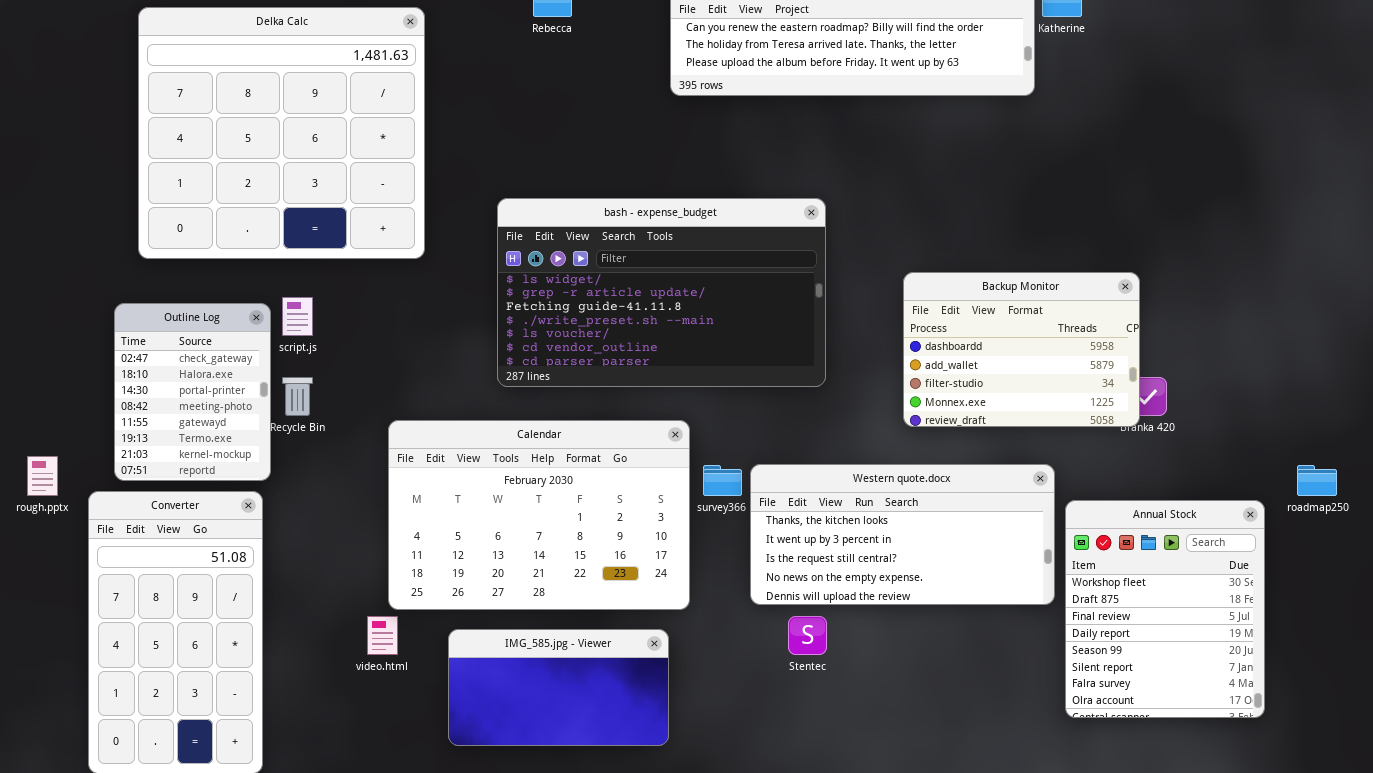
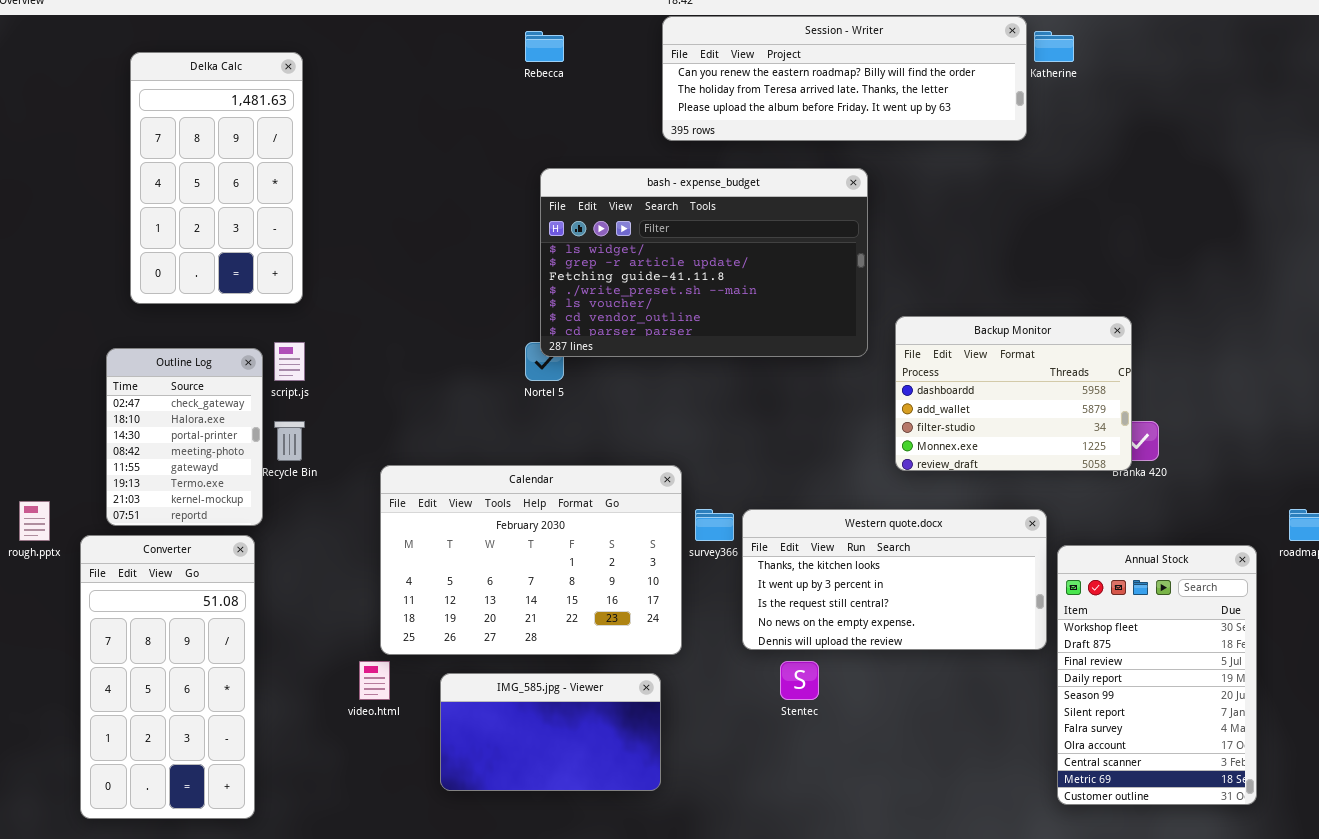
Delka Calc: [138,7,425,259] -> [130,52,303,304], resized
bash - expense_budget: [497,198,826,387] -> [540,168,868,357], moved
Annual Stock: [1065,500,1265,718] -> [1057,545,1257,805], resized

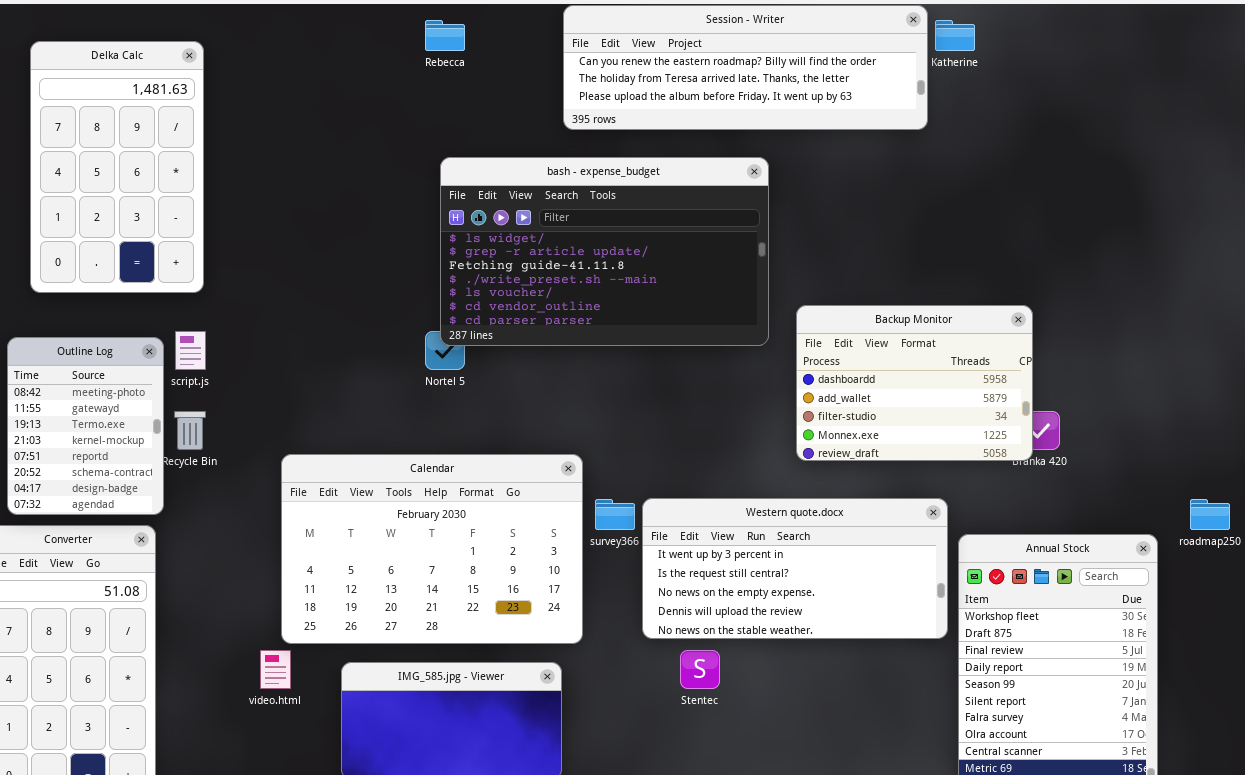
Outline Log: [106,348,263,526] -> [7,337,164,515], scrolled down 3 rows
Western quote.docx: [742,509,1047,650] -> [642,498,948,639], scrolled down 1 row

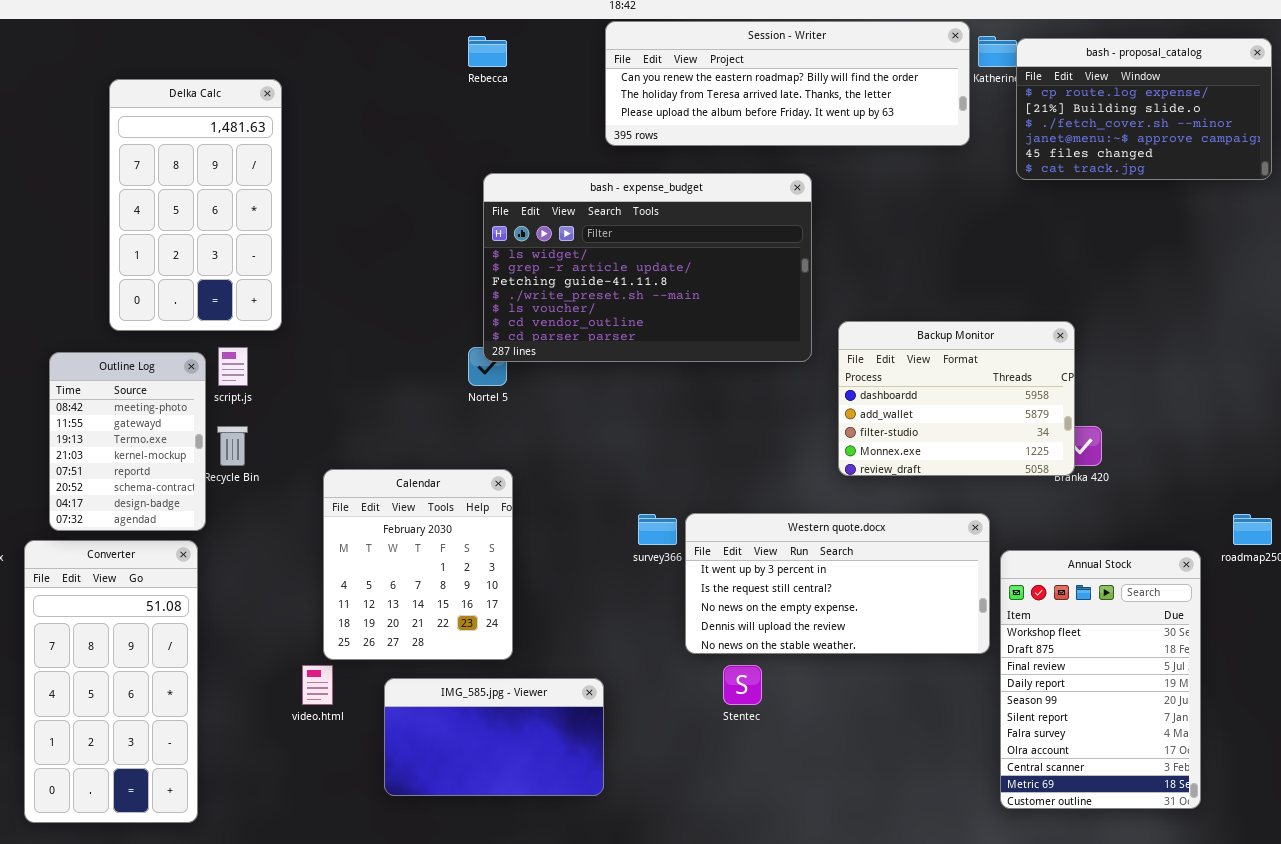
bash - proposal_catalog: none -> [1016,38,1272,180], opened
Delka Calc: [30,41,204,293] -> [109,79,282,331], moved
Calendar: [281,454,583,644] -> [323,469,513,660], resized

